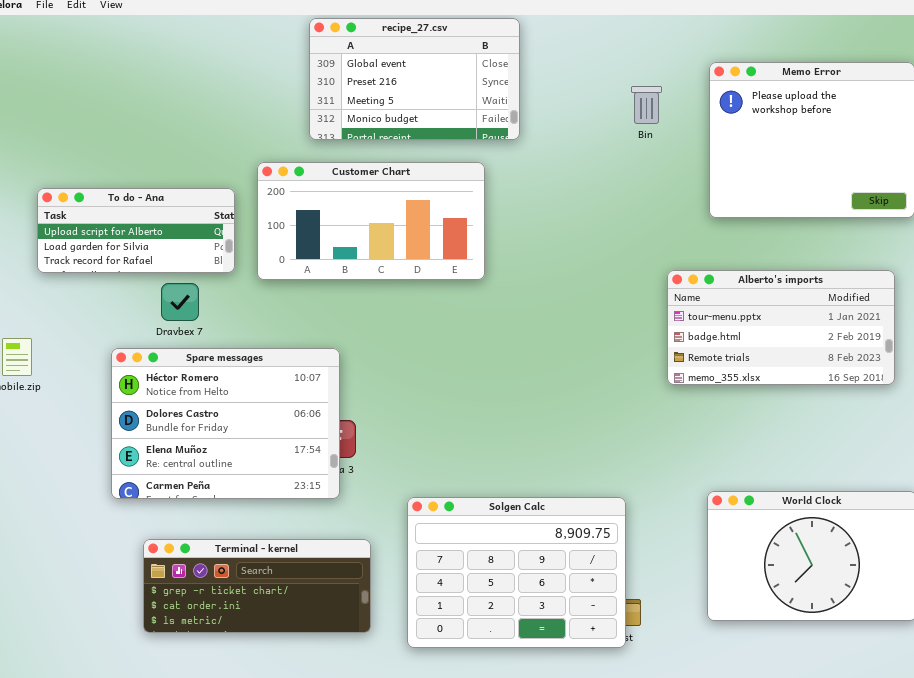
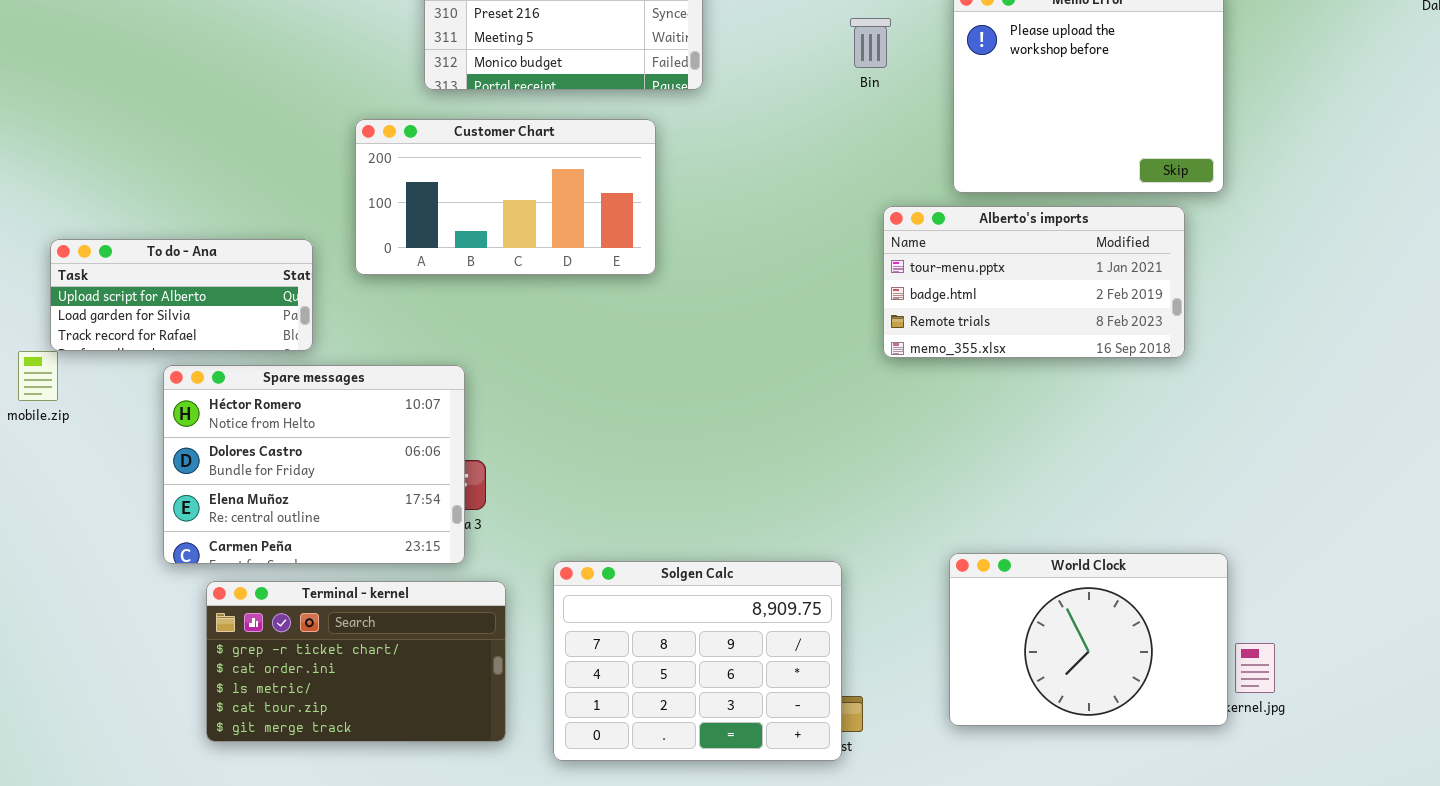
To do - Ana: [37,188,235,273] -> [50,239,313,351], moved
Alberto's imports: [667,270,895,385] -> [883,206,1185,358], moved
Terminal - kernel: [143,539,371,633] -> [206,581,506,742], resized

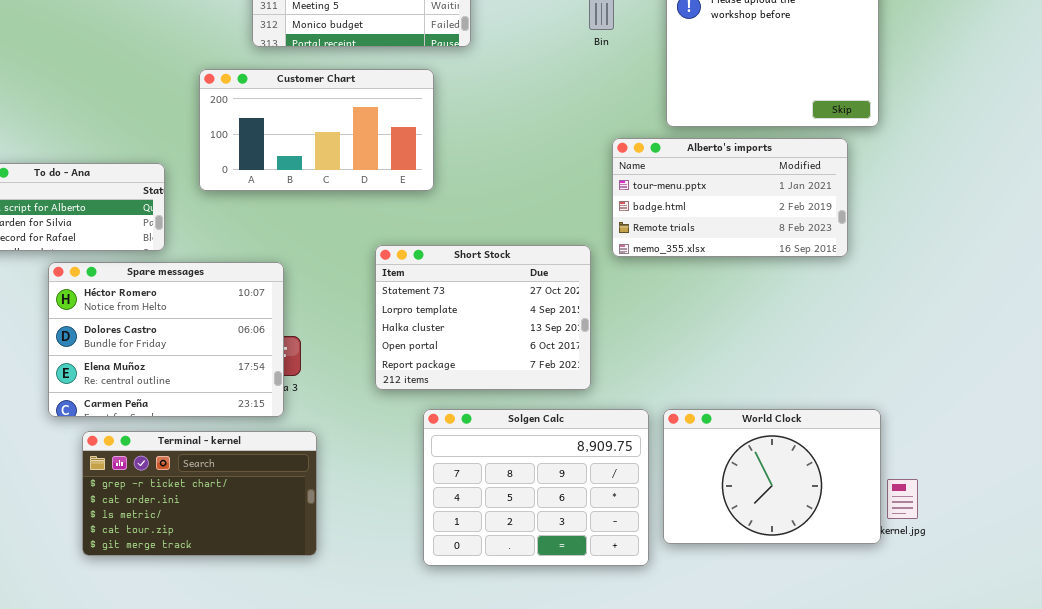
Short Stock: none -> [375,245,591,390], opened
Solgen Calc: [553,561,842,761] -> [423,409,649,566], moved

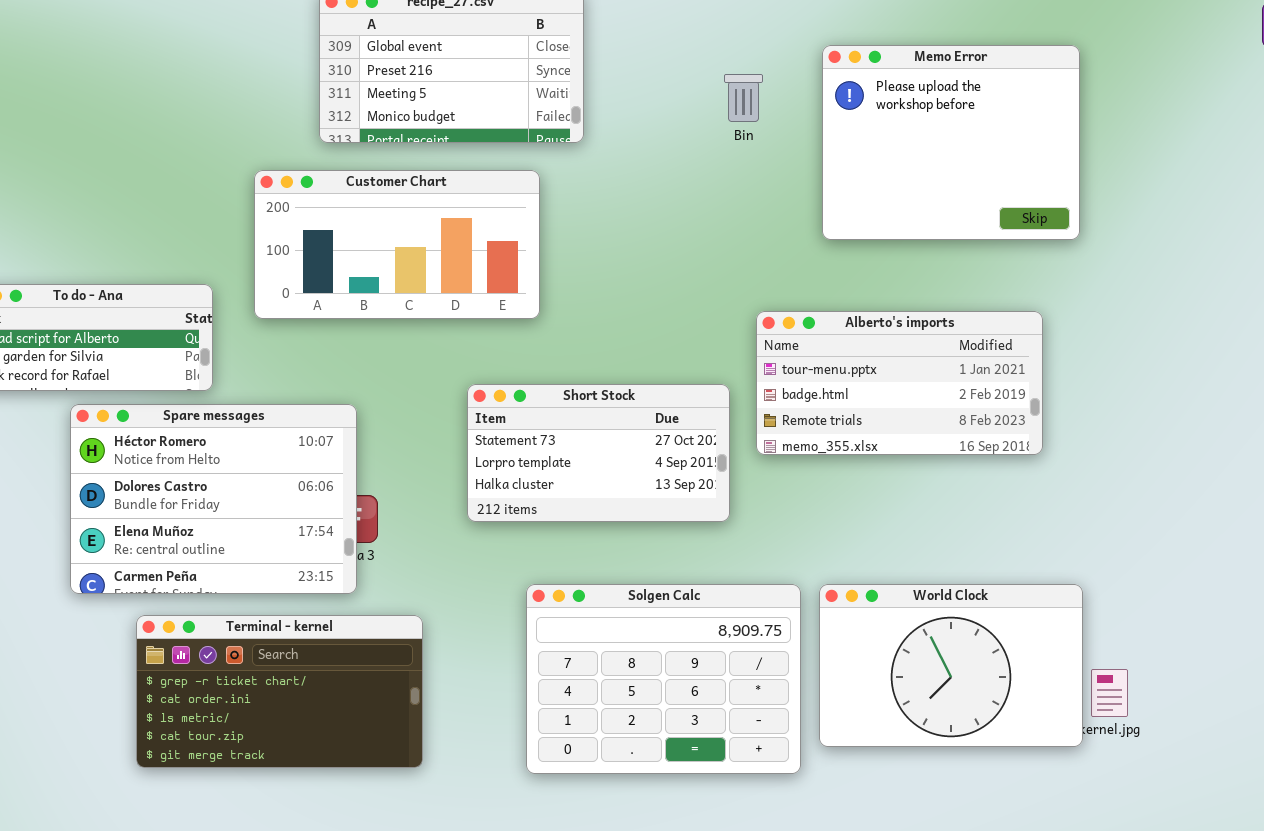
Alberto's imports: [612,138,848,257] -> [756,311,1043,455], moved
Short Stock: [375,245,591,390] -> [467,384,730,522], resized
Terminal - kernel: [82,431,317,556] -> [136,615,423,768], moved

